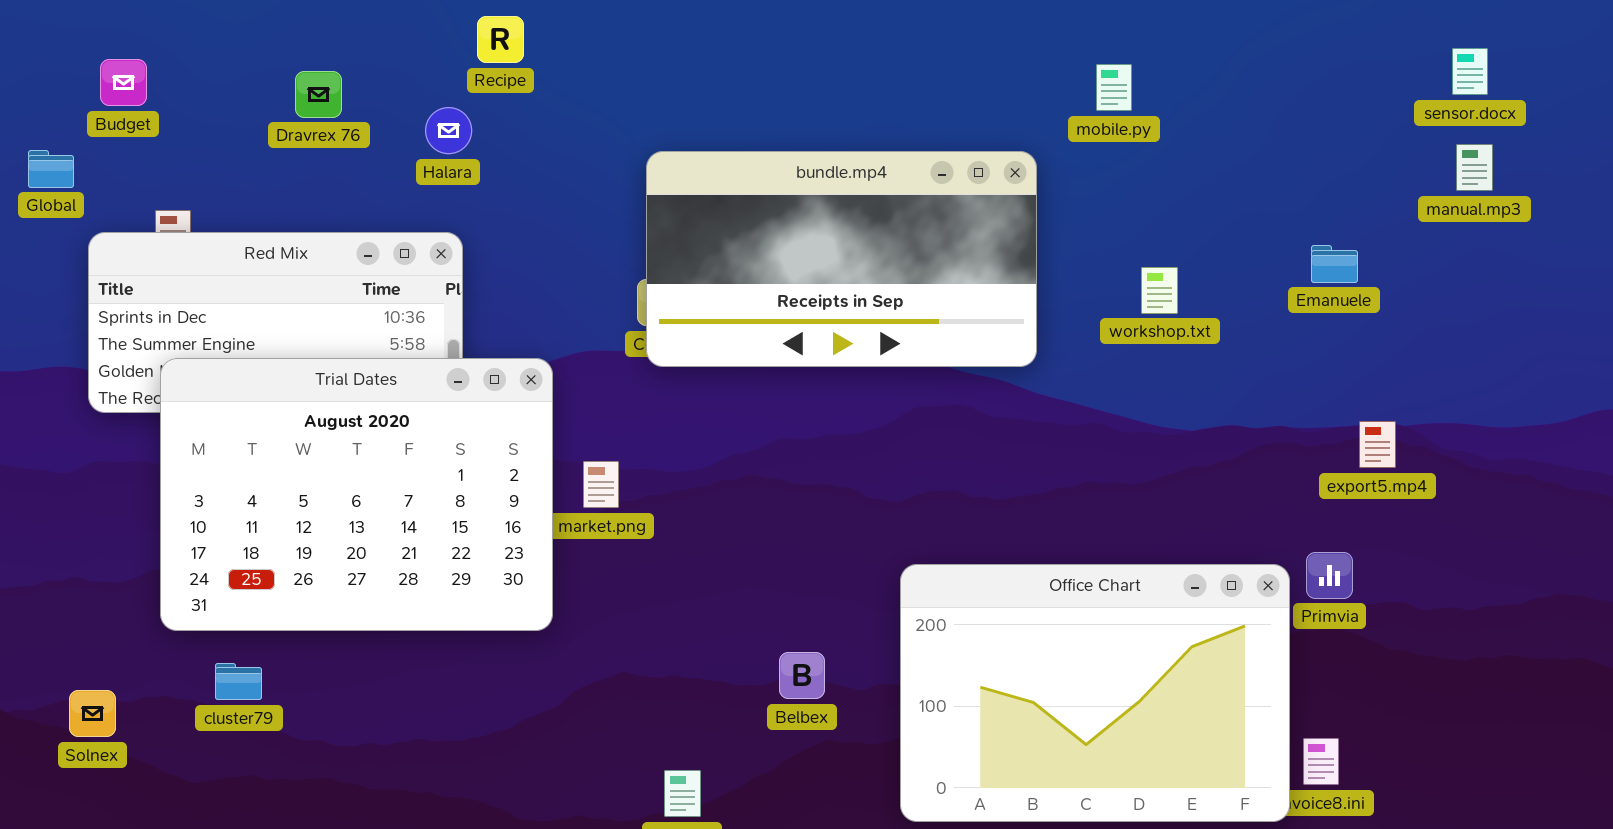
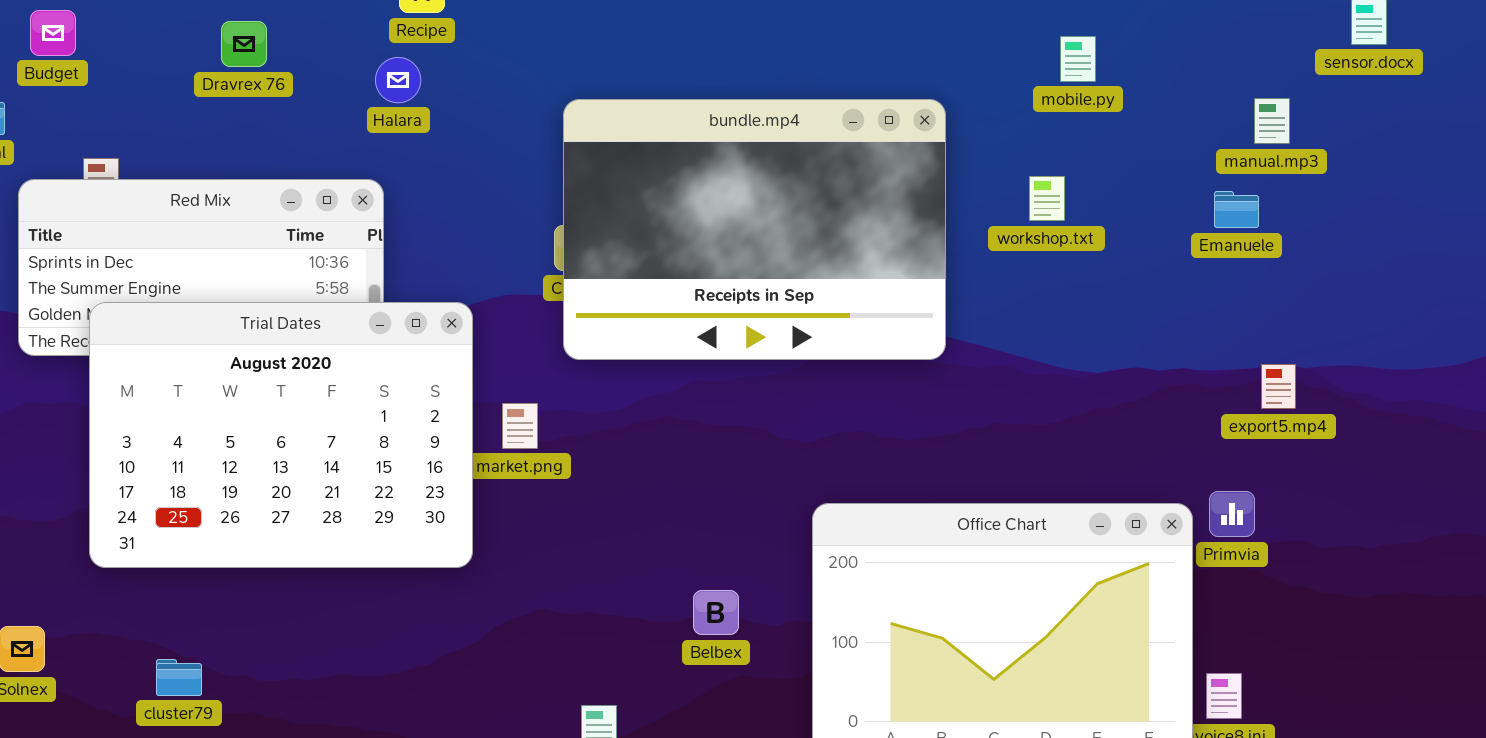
mobile.py: [1096,64,1132,111] -> [1060,36,1096,82], moved
Halara: [425,107,472,154] -> [375,57,421,103], moved
manual.mp3: [1456,144,1493,191] -> [1254,98,1290,144], moved
bundle.mp4: [646,151,1037,367] -> [563,99,946,360], resized
workshop.txt: [1141,267,1178,314] -> [1029,176,1065,221], moved
cluster79: [215,663,262,700] -> [156,659,202,696], moved

